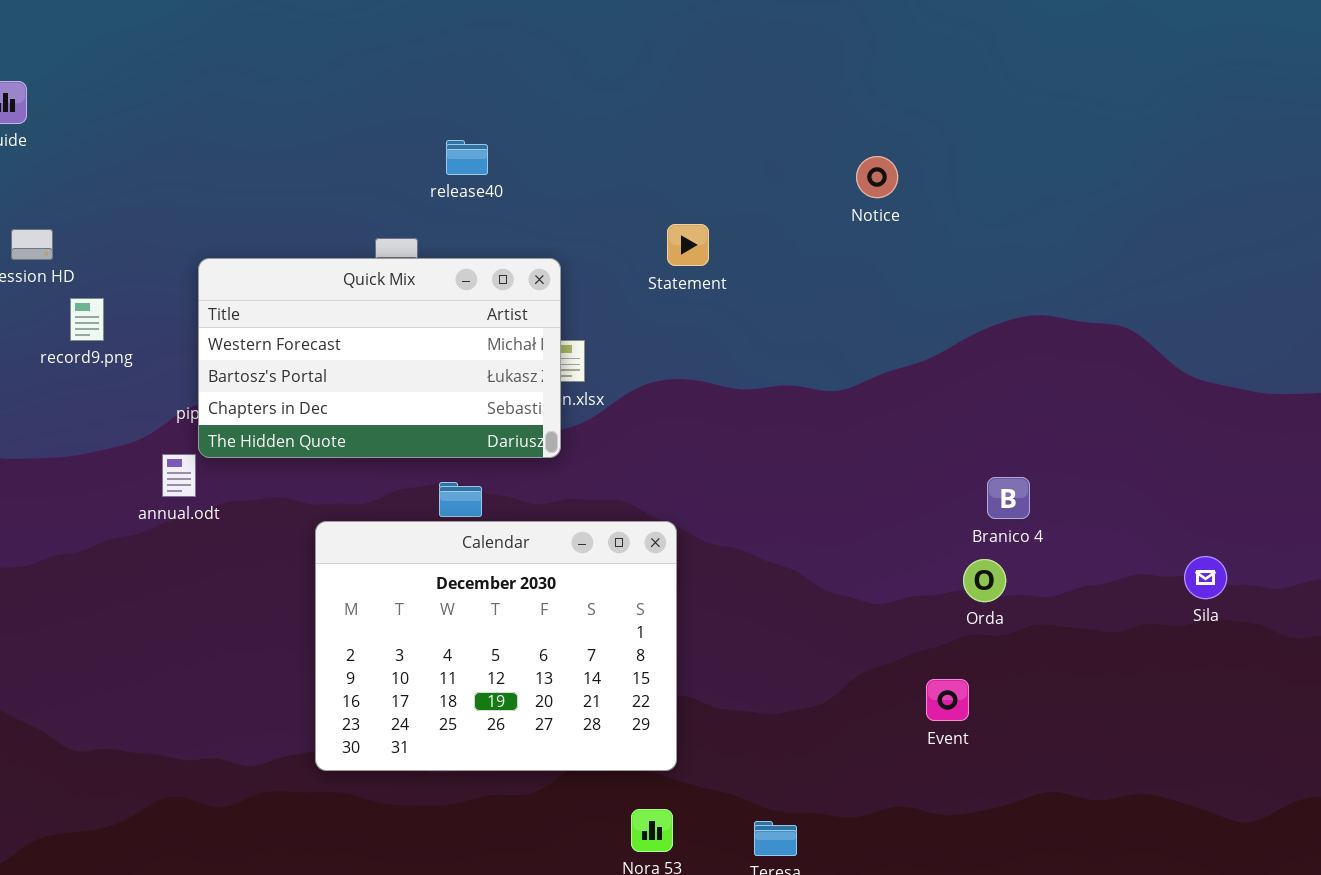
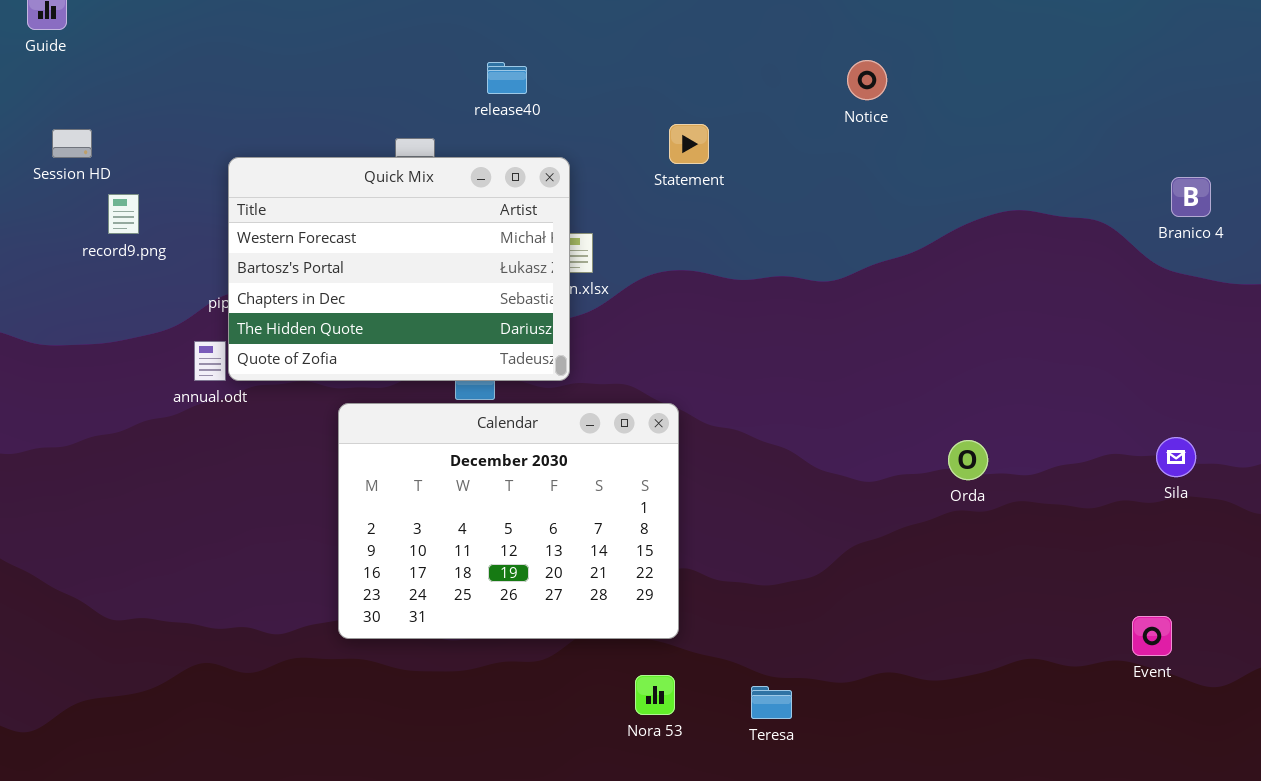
release40: [446,140,488,175] -> [487,62,527,94], moved
Quick Mix: [198,258,561,458] -> [228,157,570,381], resized
Branico 4: [987,477,1030,519] -> [1171,177,1211,217], moved
Event: [926,679,969,721] -> [1132,616,1172,656], moved

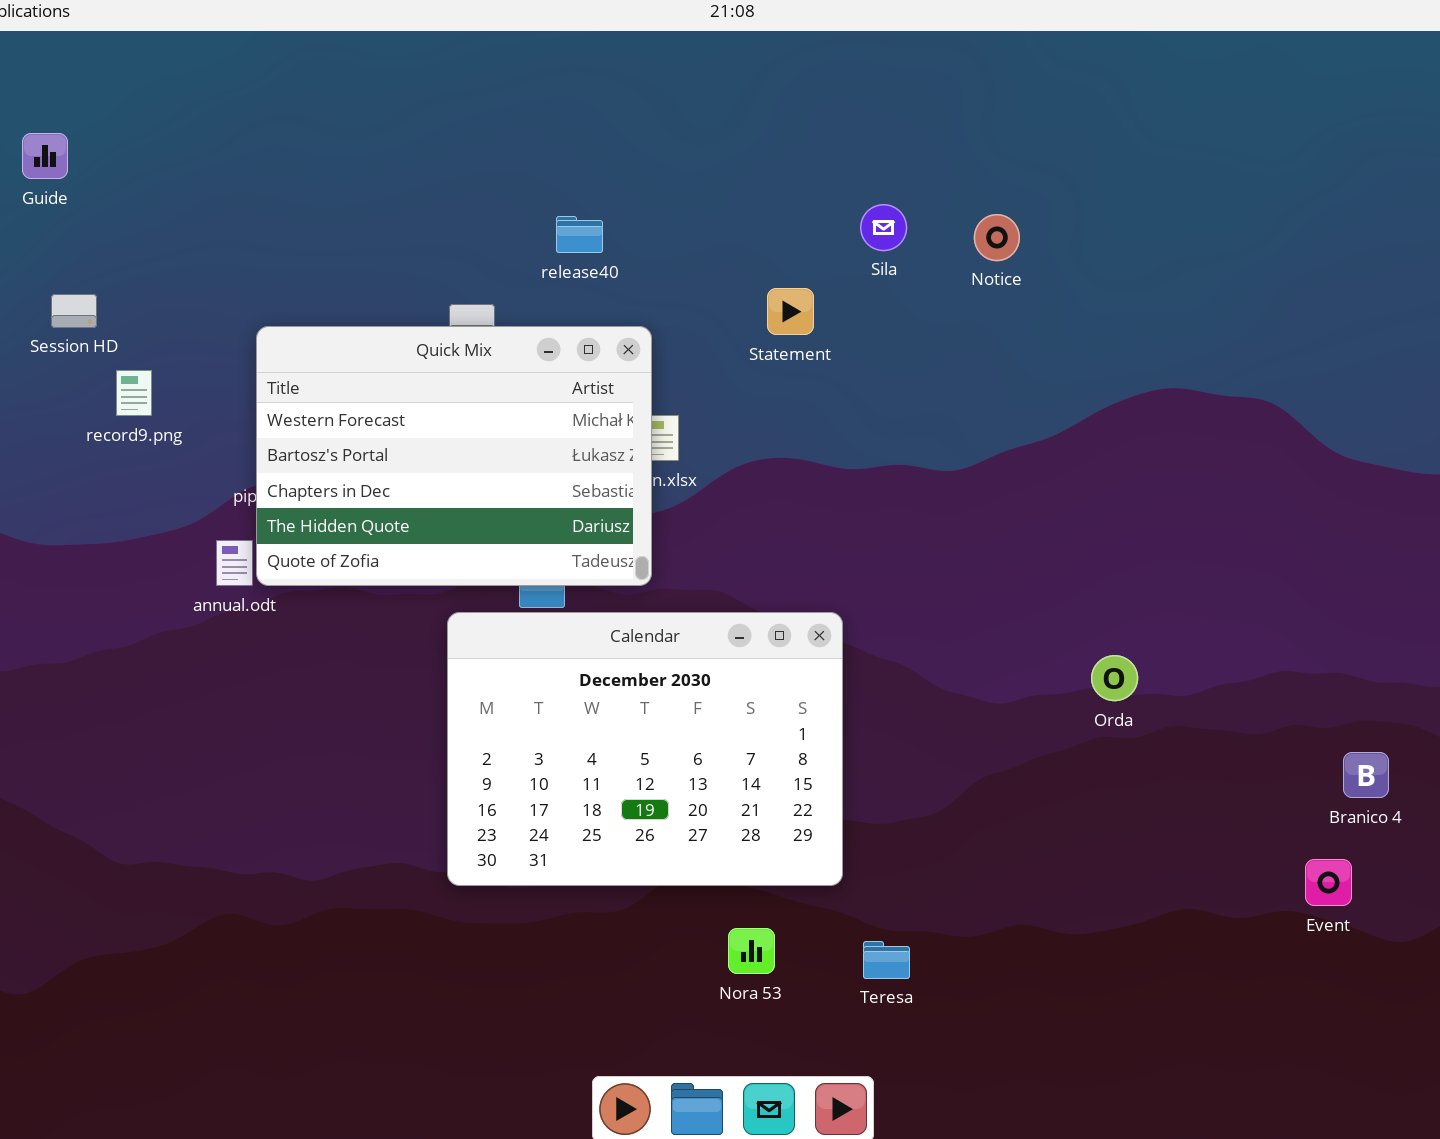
Branico 4: [1171,177,1211,217] -> [1343,752,1389,798], moved
Calendar: [338,403,679,639] -> [447,612,843,886], moved
Sila: [1156,437,1196,477] -> [860,204,907,251], moved

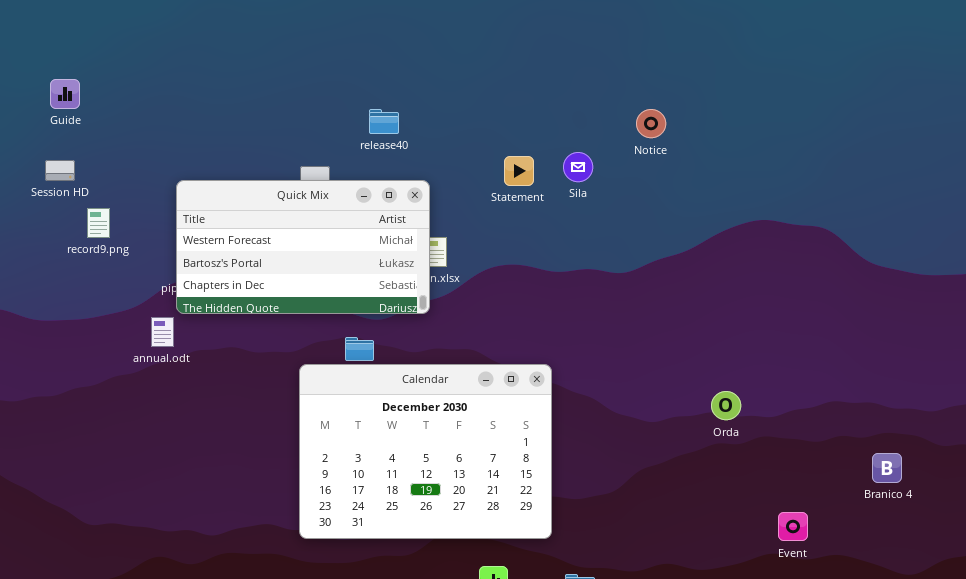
Guide: [22,133,68,179] -> [50,79,80,109], moved
Sila: [860,204,907,251] -> [563,152,593,182], moved
Quick Mix: [256,326,652,586] -> [176,180,430,314], resized
Event: [1305,859,1352,906] -> [778,512,808,541], moved

